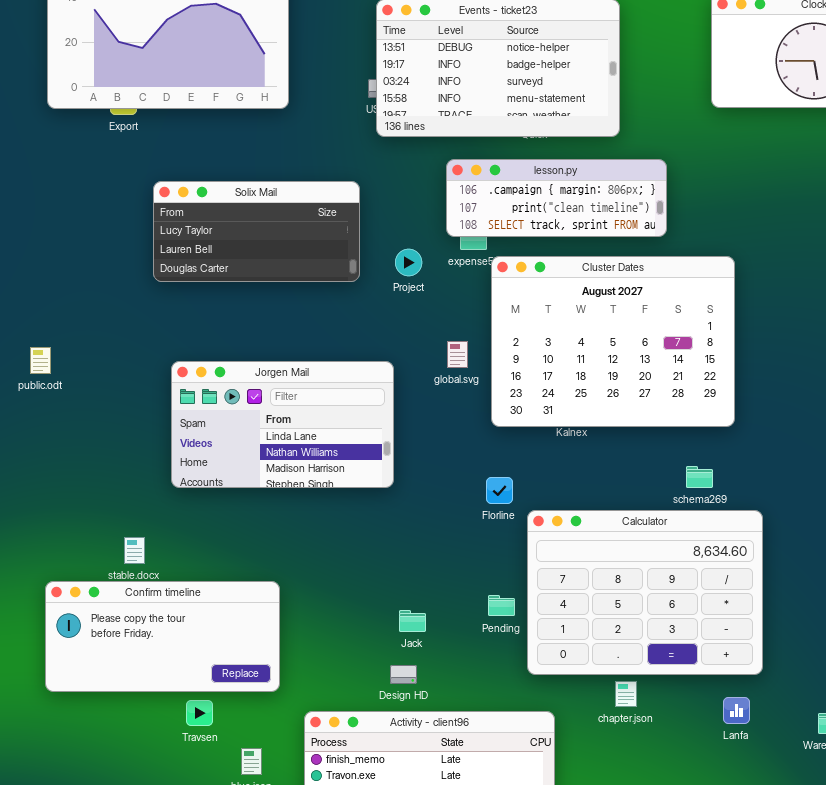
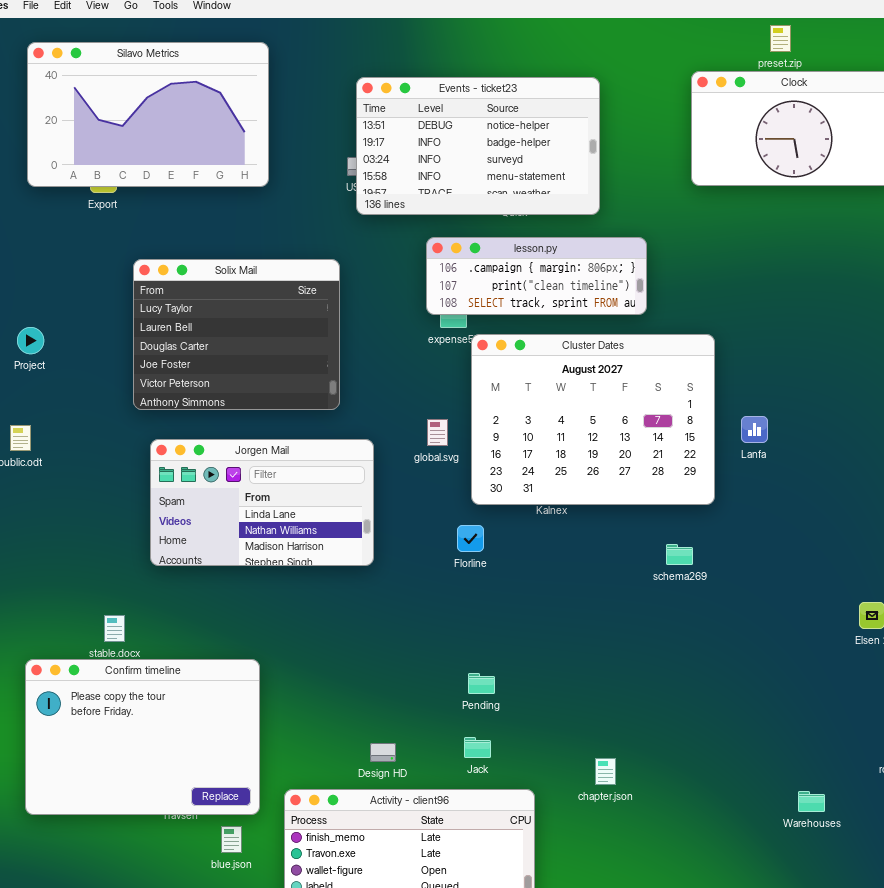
Solix Mail: [153,181,360,282] -> [133,259,340,410], resized
Project: [395,249,422,276] -> [17,327,44,354], moved
Florline: [486,477,513,504] -> [457,525,484,552], moved
Calculator: [527,510,763,675] -> none, closed
Confirm timeline: [45,581,280,692] -> [25,659,260,815], resized
Jack: [399,610,426,632] -> [464,737,491,758], moved
Lanfa: [723,697,750,724] -> [741,416,768,443], moved

